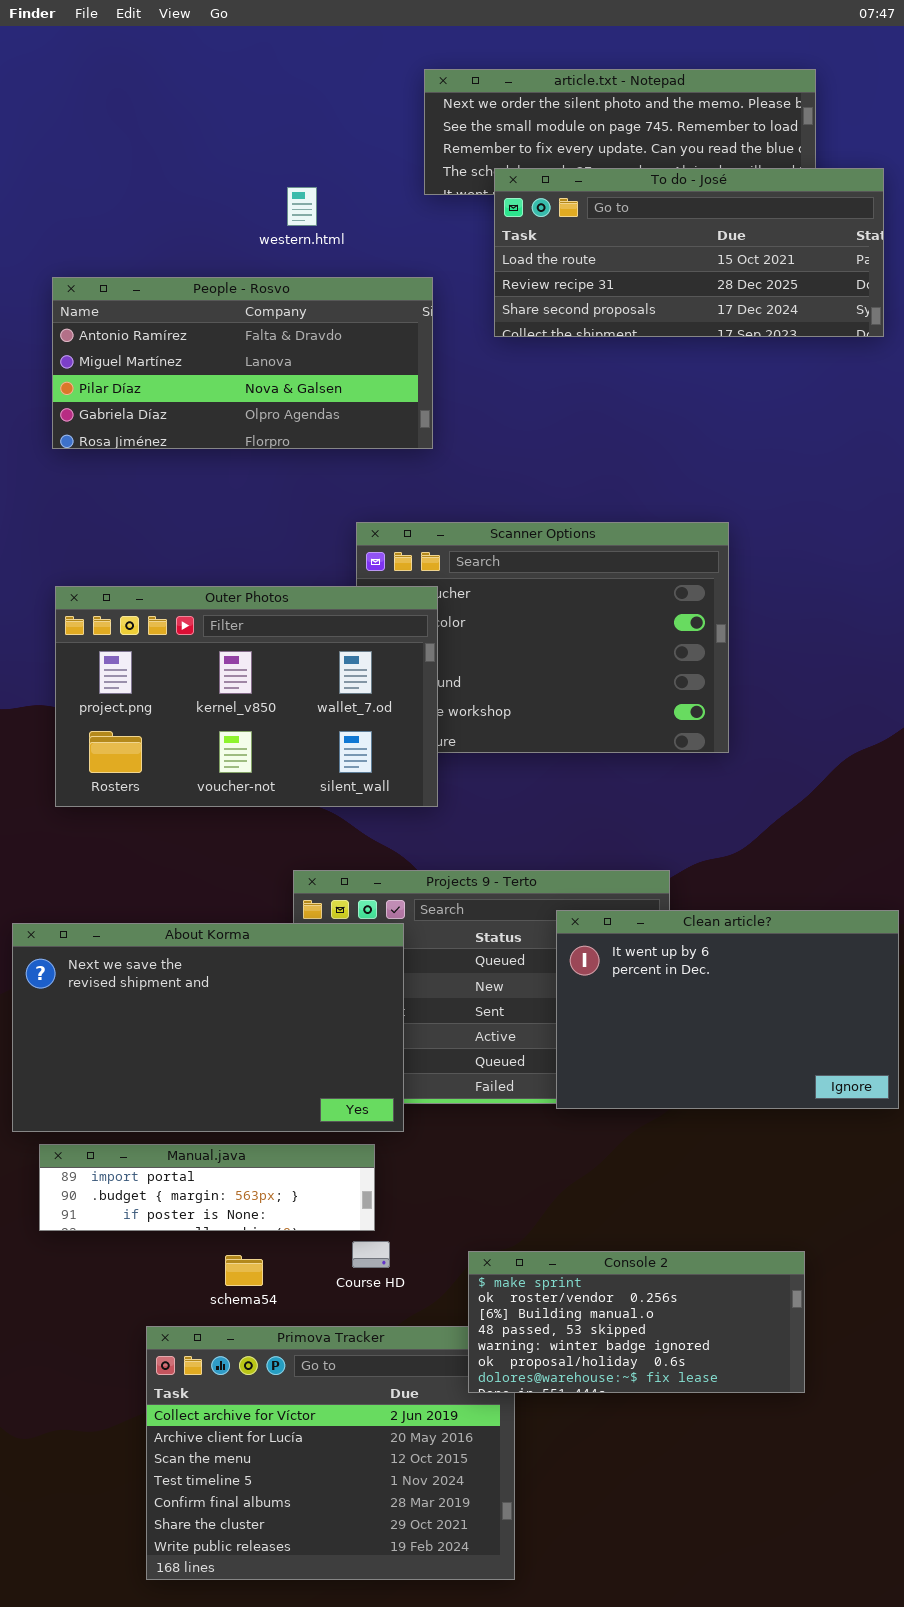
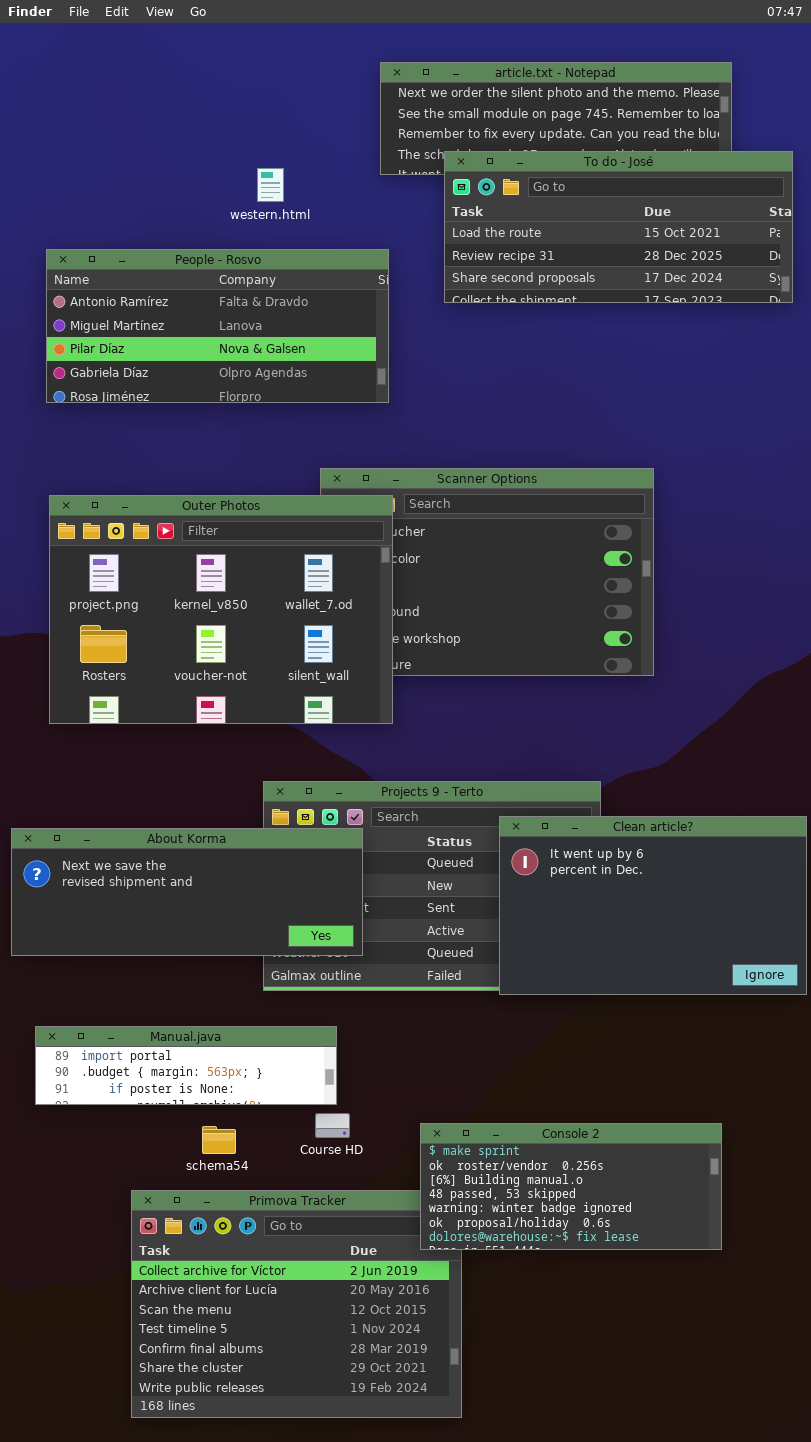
Outer Photos: [55,586,438,807] -> [49,495,393,724], resized
About Korma: [12,923,404,1132] -> [11,828,363,956], resized

